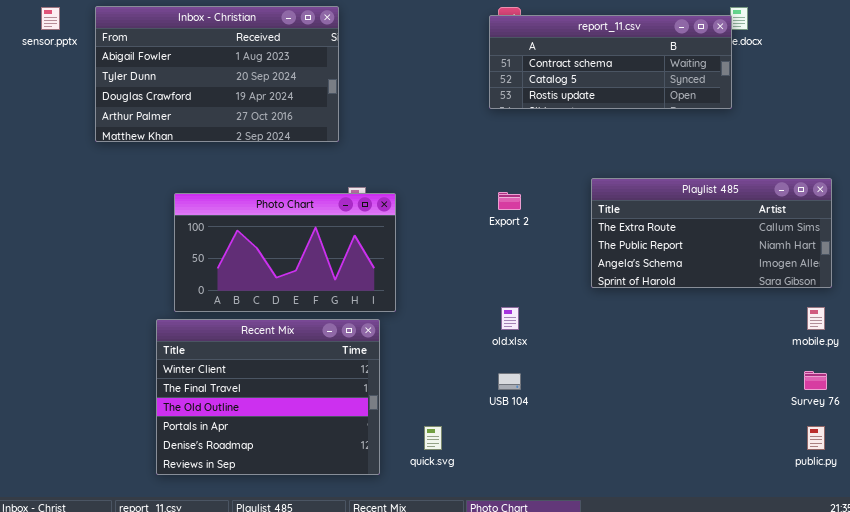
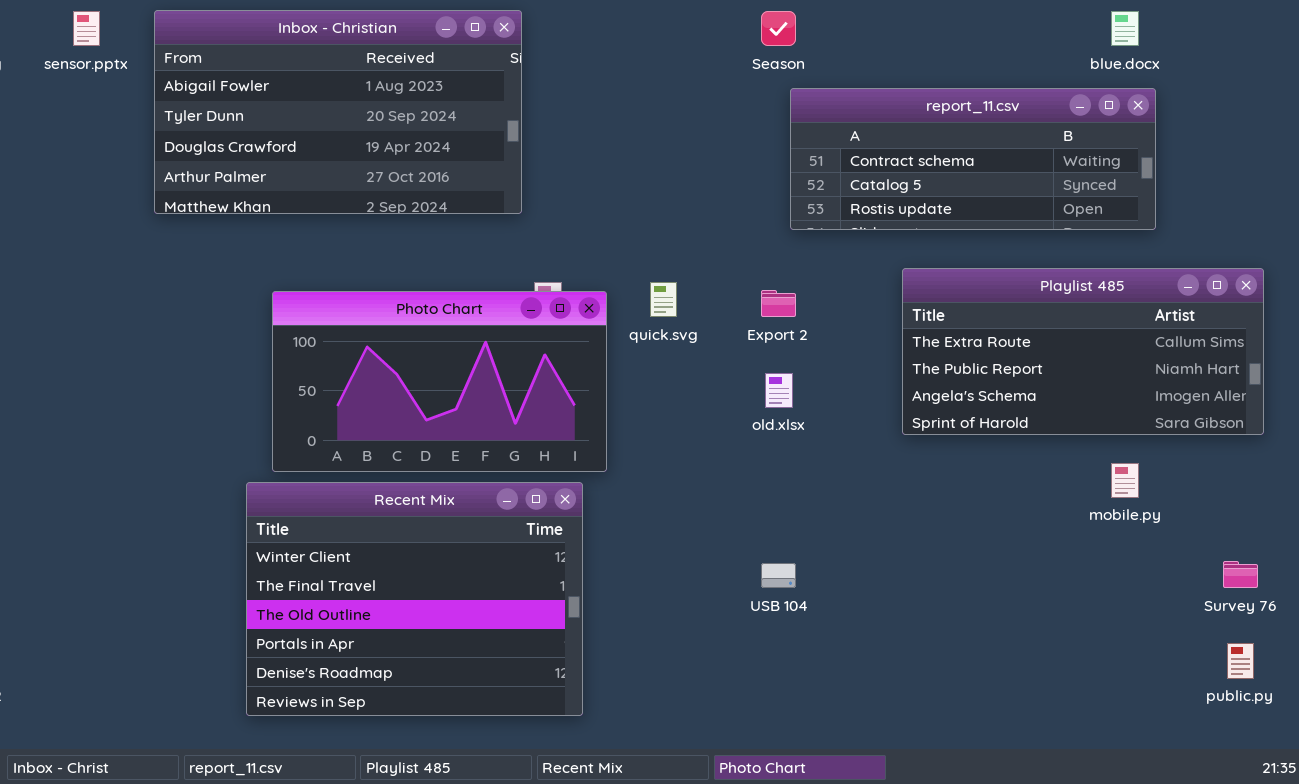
report_11.csv: [489,15,732,109] -> [790,88,1156,230], moved
old.xlsx: [501,307,519,330] -> [765,373,793,408], moved
mobile.py: [807,307,825,330] -> [1111,463,1139,498], moved
quick.svg: [424,426,442,450] -> [650,282,677,317], moved

